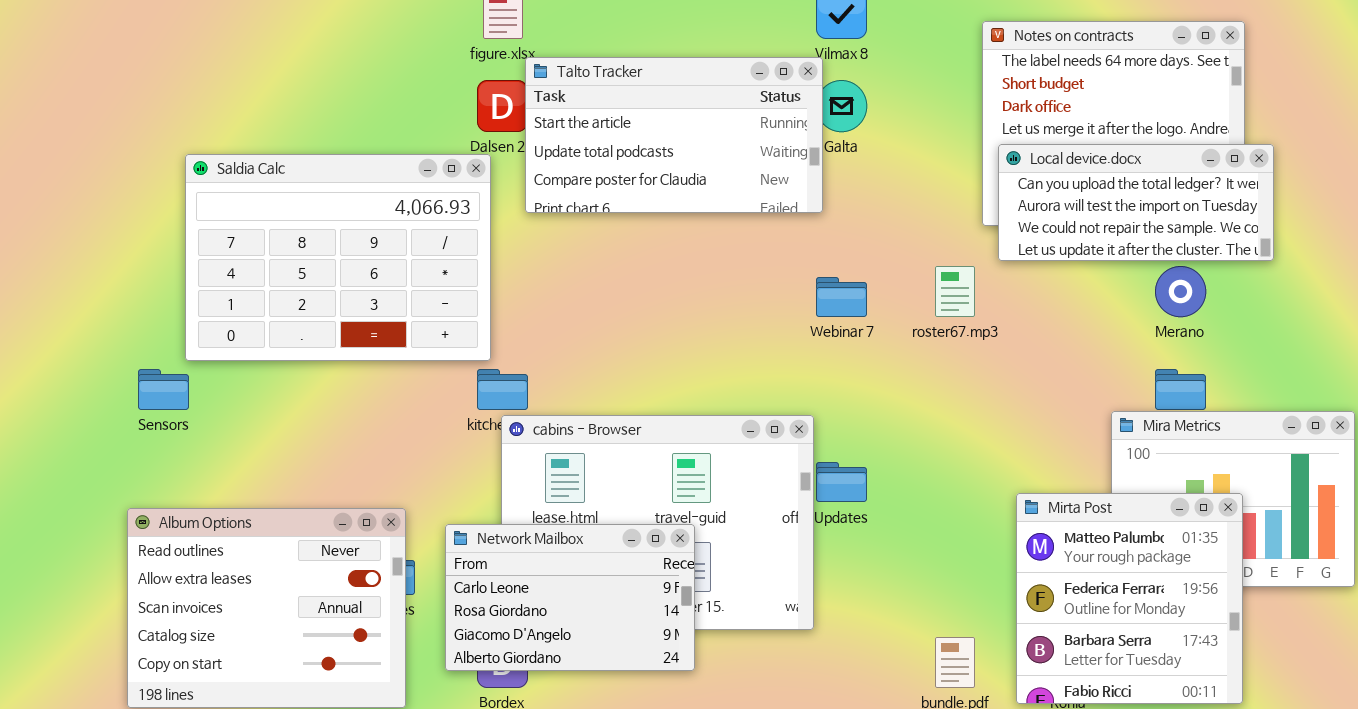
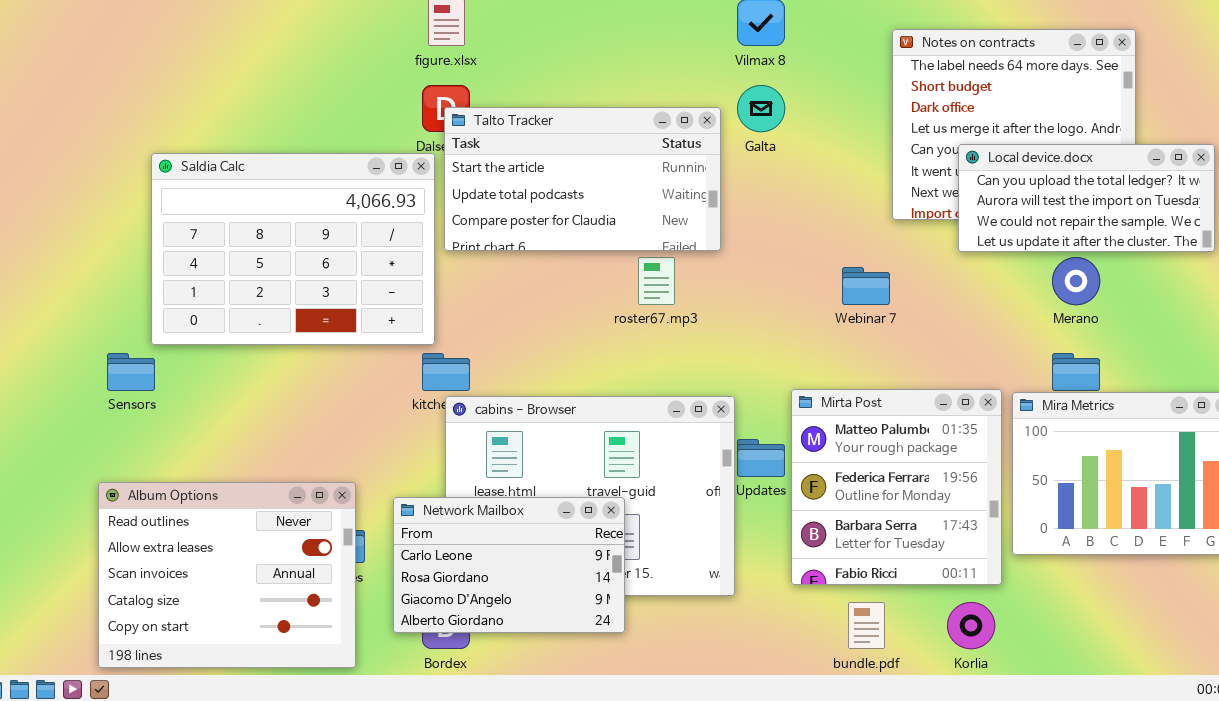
Talto Tracker: [525,57,823,213] -> [444,107,721,251], moved
Local device.docx: [998,144,1274,261] -> [958,144,1215,252], moved
roster67.mp3: [935,266,975,317] -> [638,257,675,305], moved
Webinar 7: [816,277,867,317] -> [842,267,890,305], moved
Mirta Post: [1016,493,1243,704] -> [791,389,1002,585], moved

